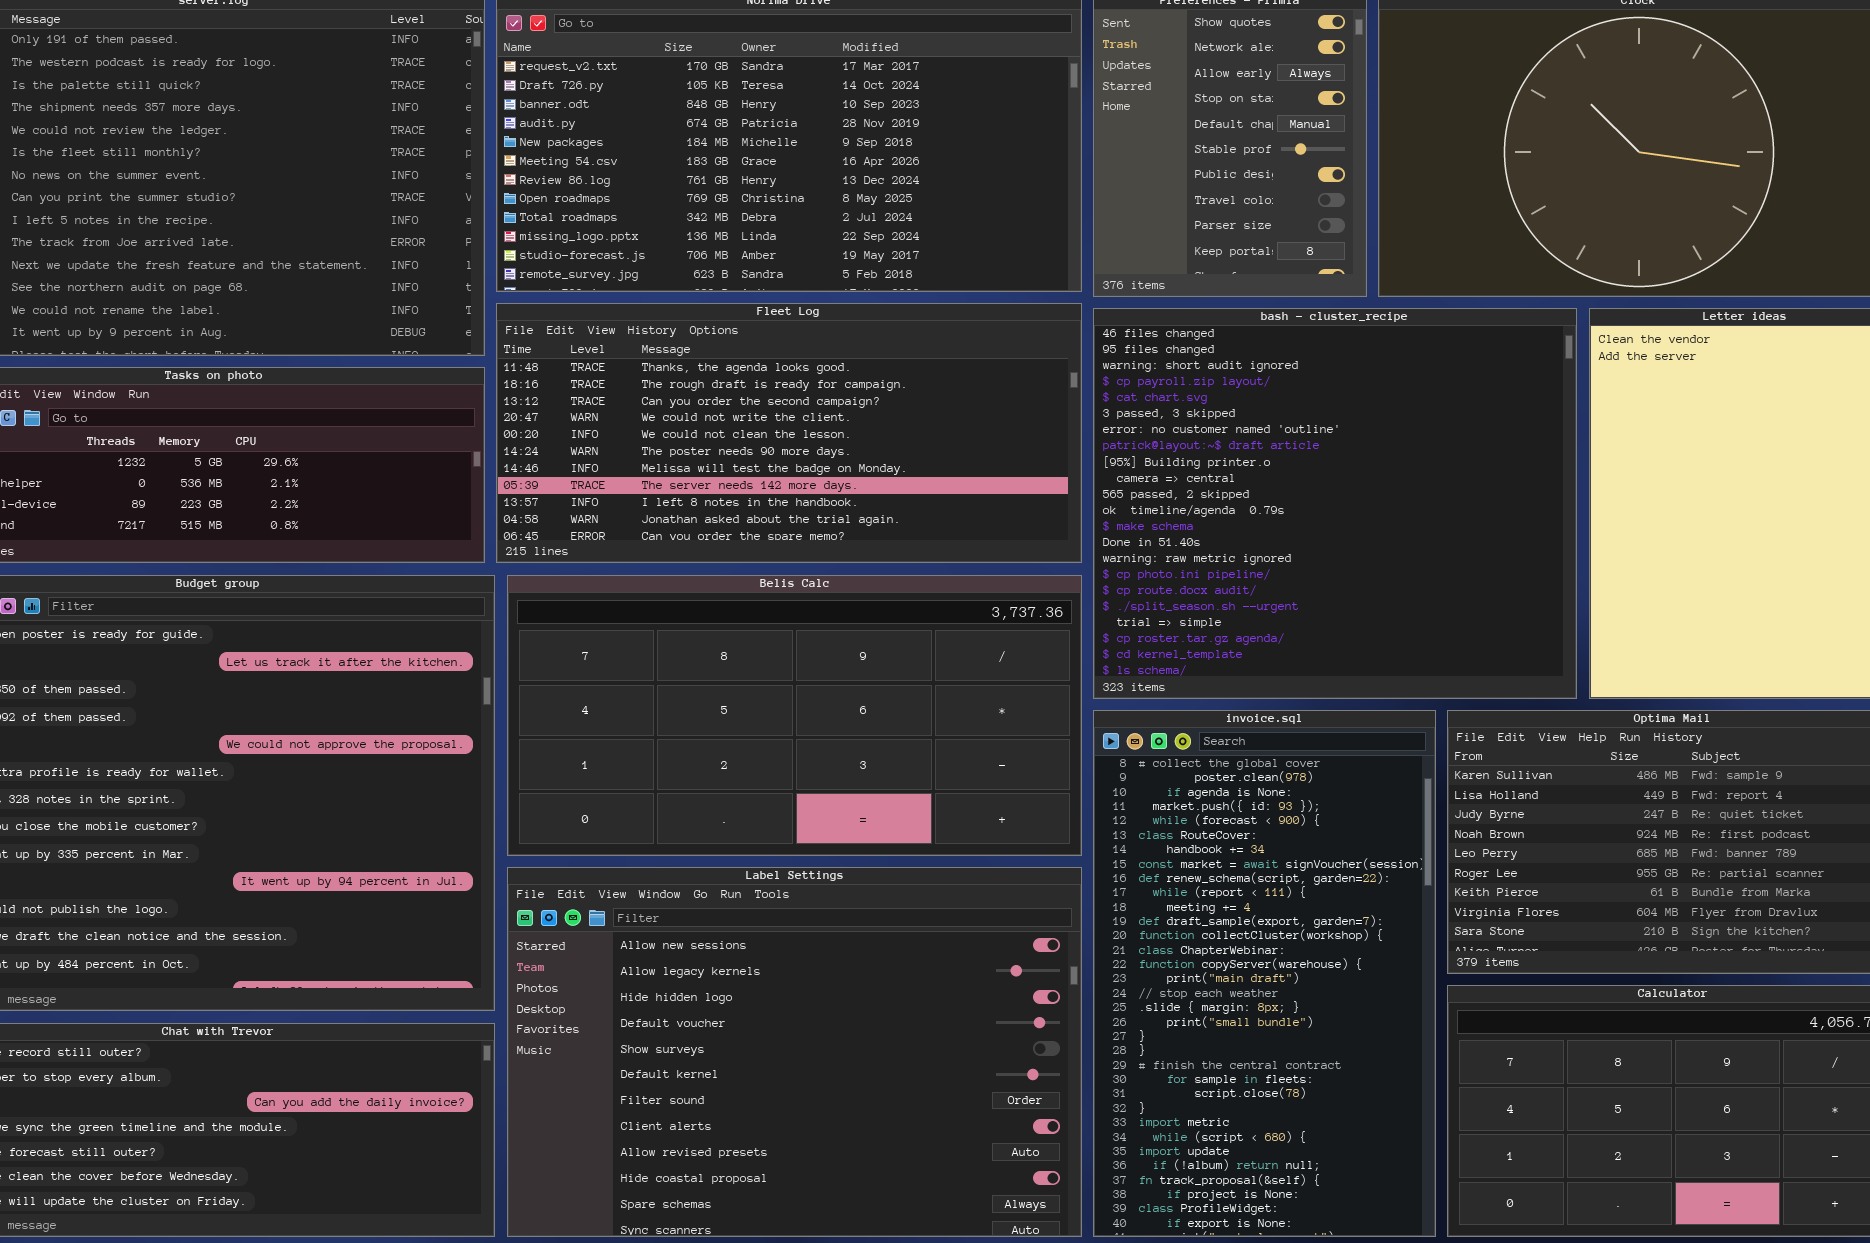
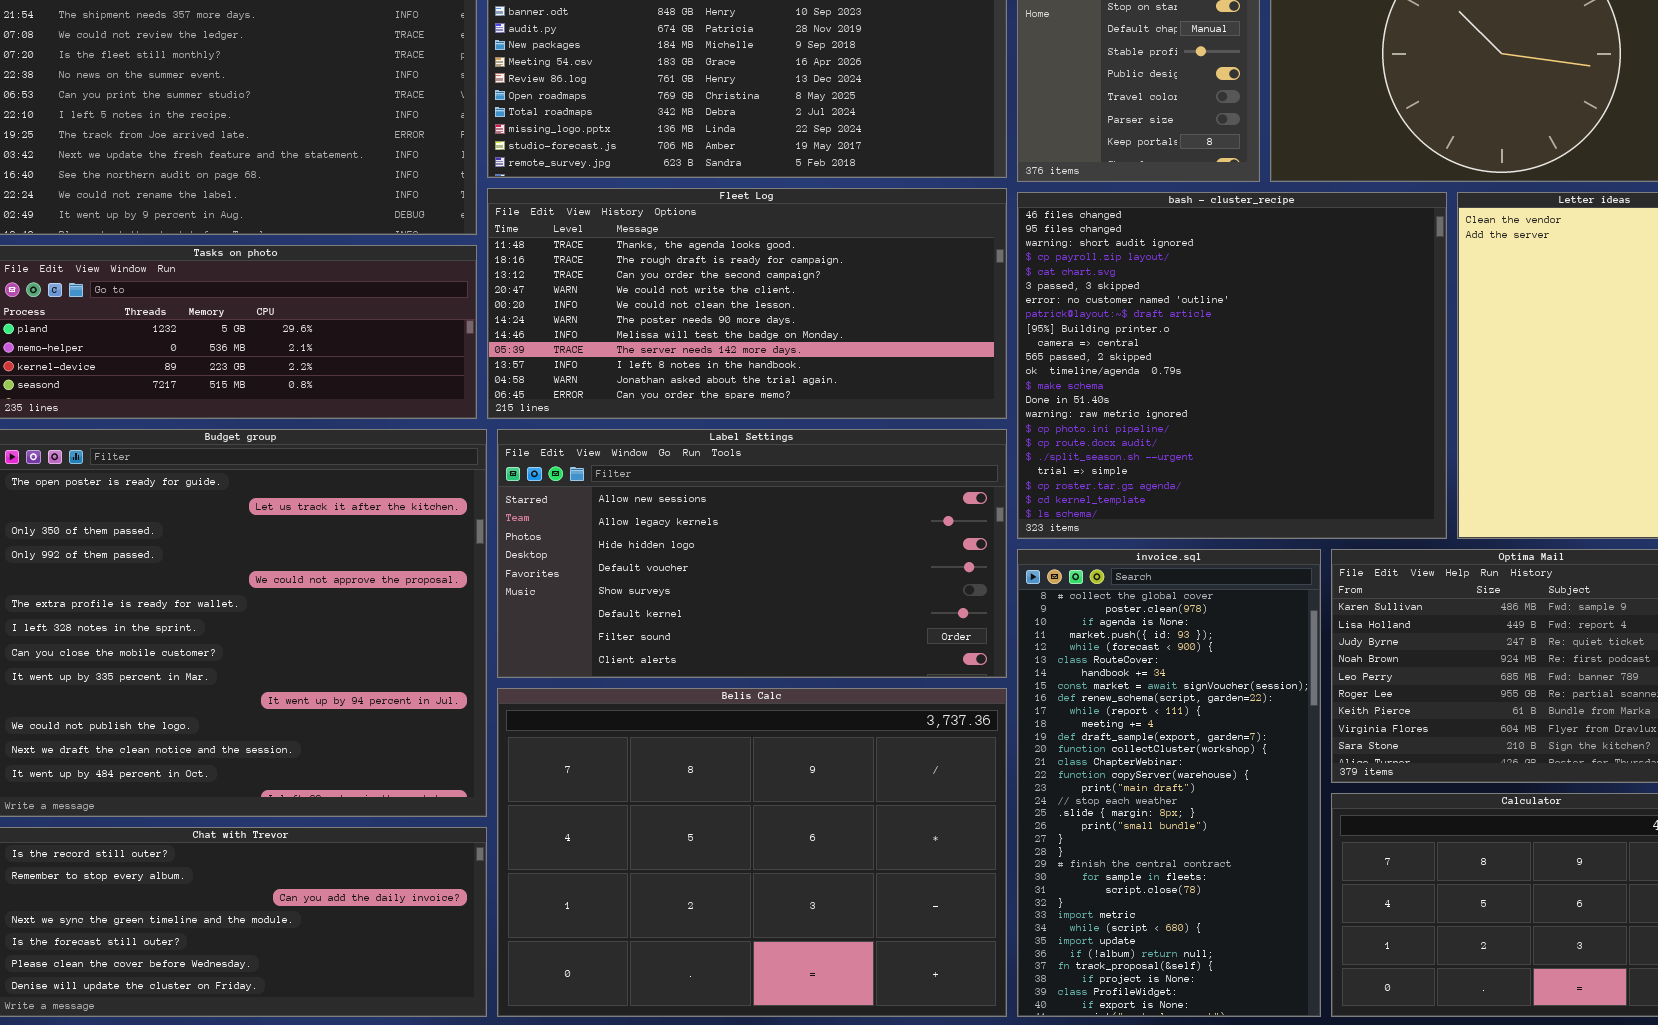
Belis Calc: [507,575,1082,856] -> [497,688,1007,1017], moved, resized
Label Settings: [507,867,1082,1237] -> [497,429,1007,678], moved, resized

